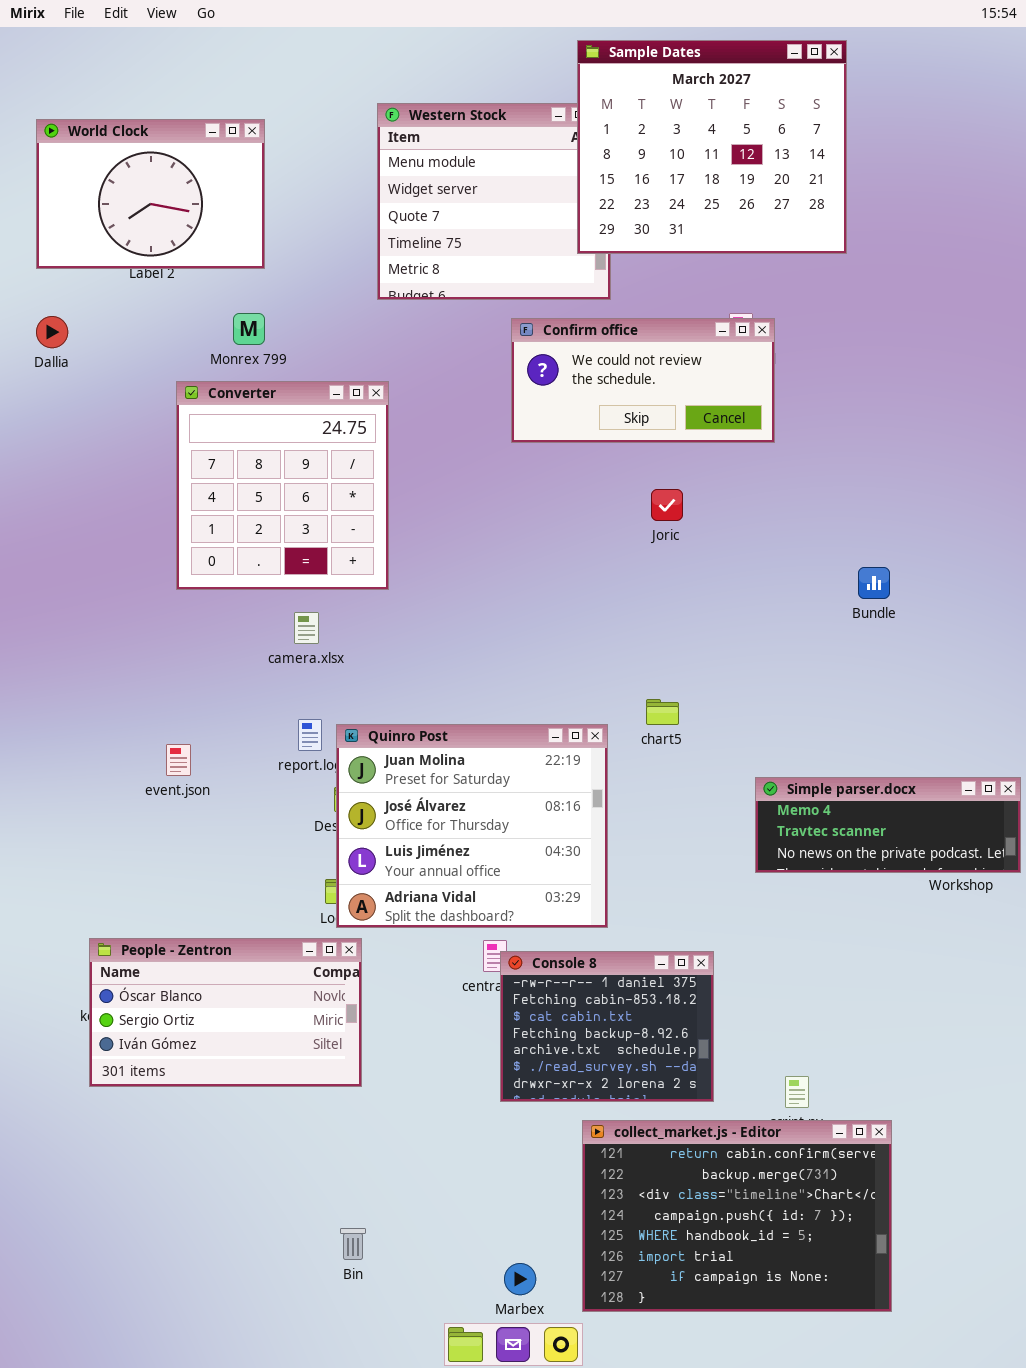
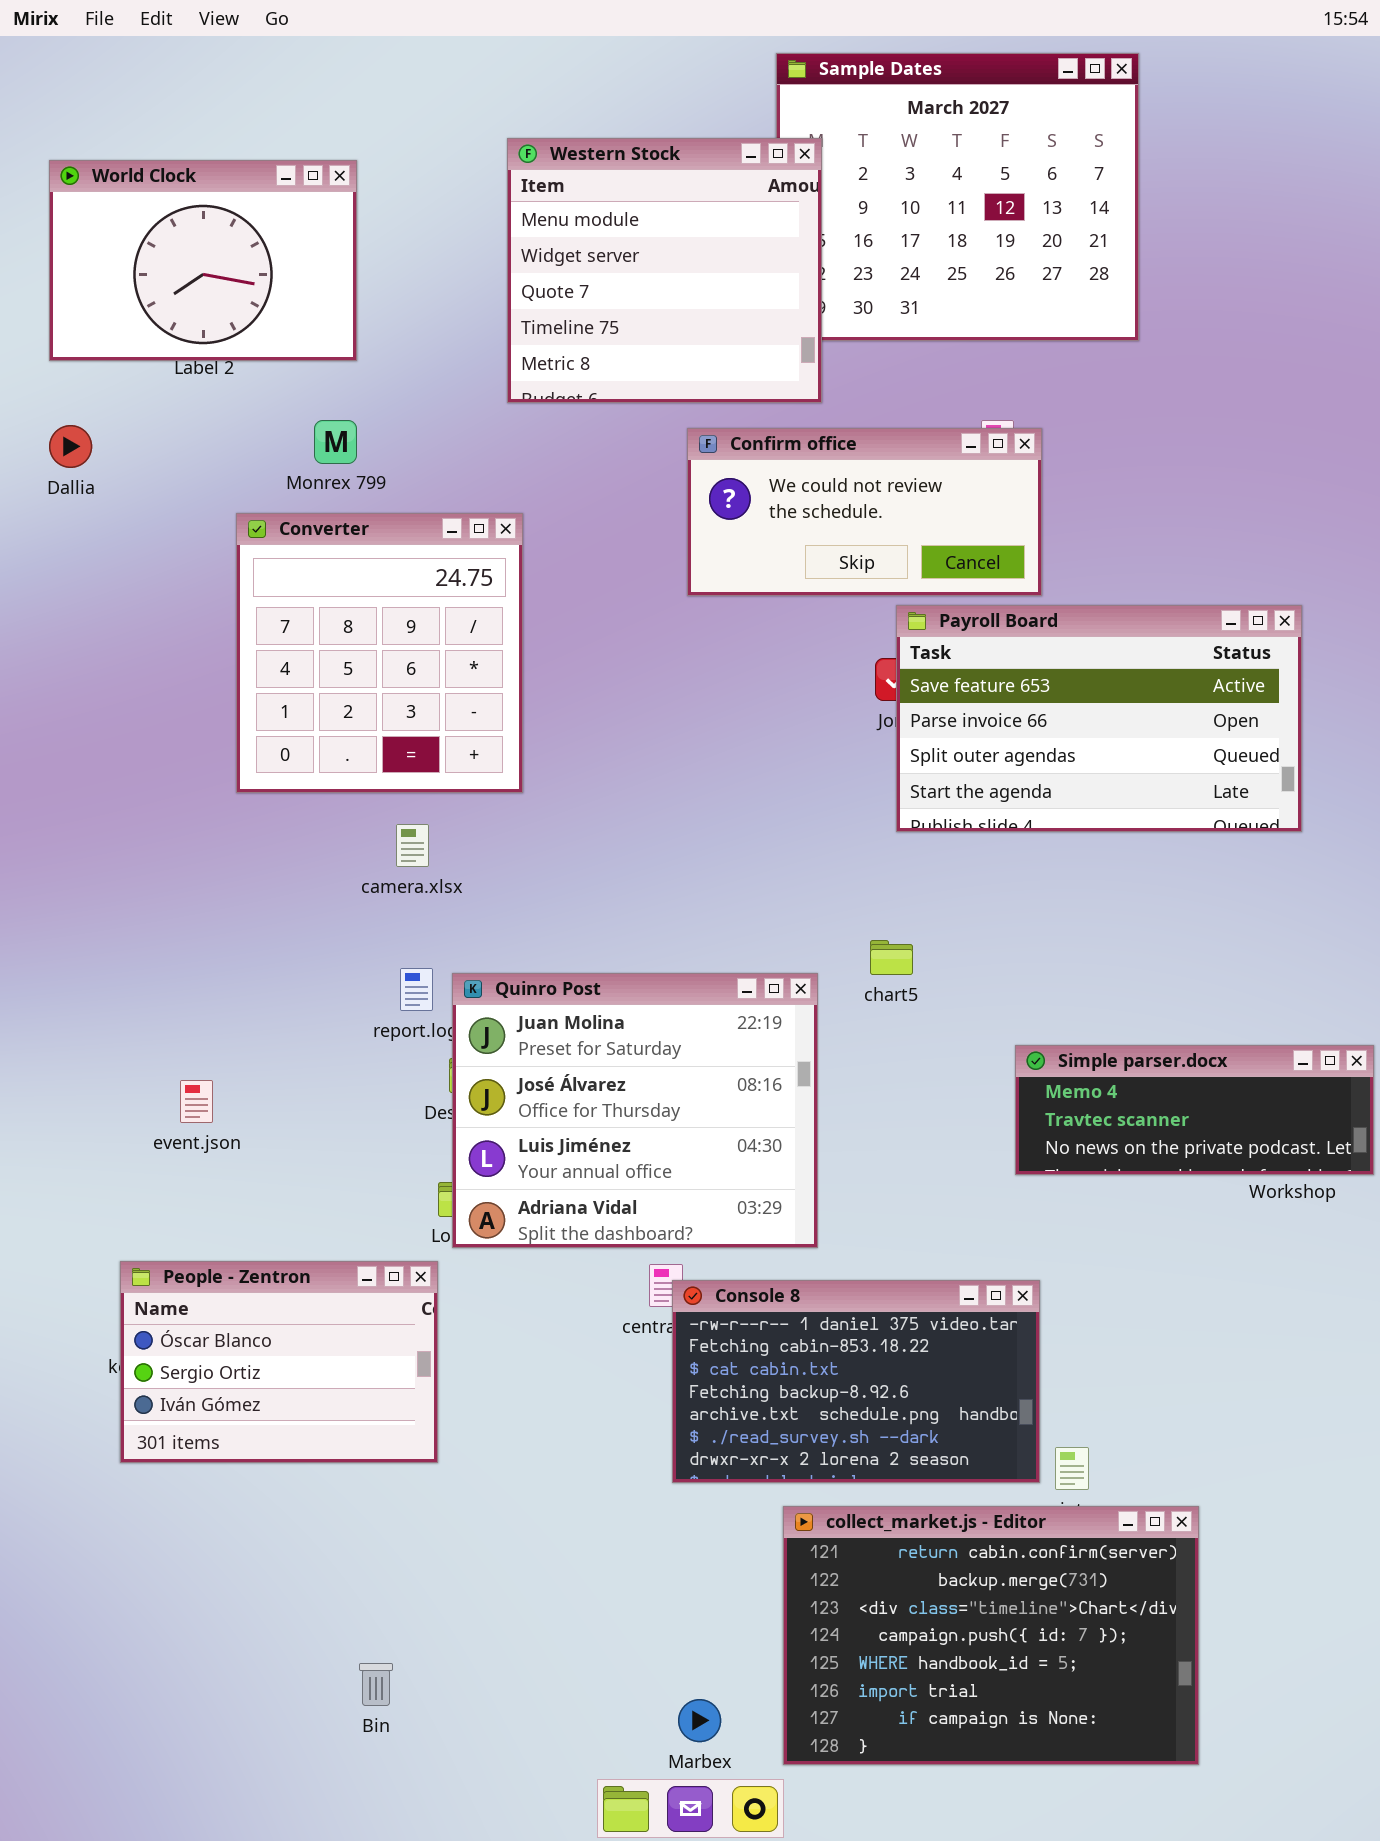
Western Stock: [377,103,611,300] -> [507,138,822,403], raised
Payroll Board: none -> [896,605,1302,832], opened
event.json: [166,744,191,776] -> [180,1080,213,1123], moved
People - Zentron: [89,938,362,1087] -> [120,1261,438,1463], resized
Console 8: [500,951,714,1102] -> [672,1280,1040,1483], resized
Bin: [340,1228,366,1260] -> [359,1663,393,1706], moved

